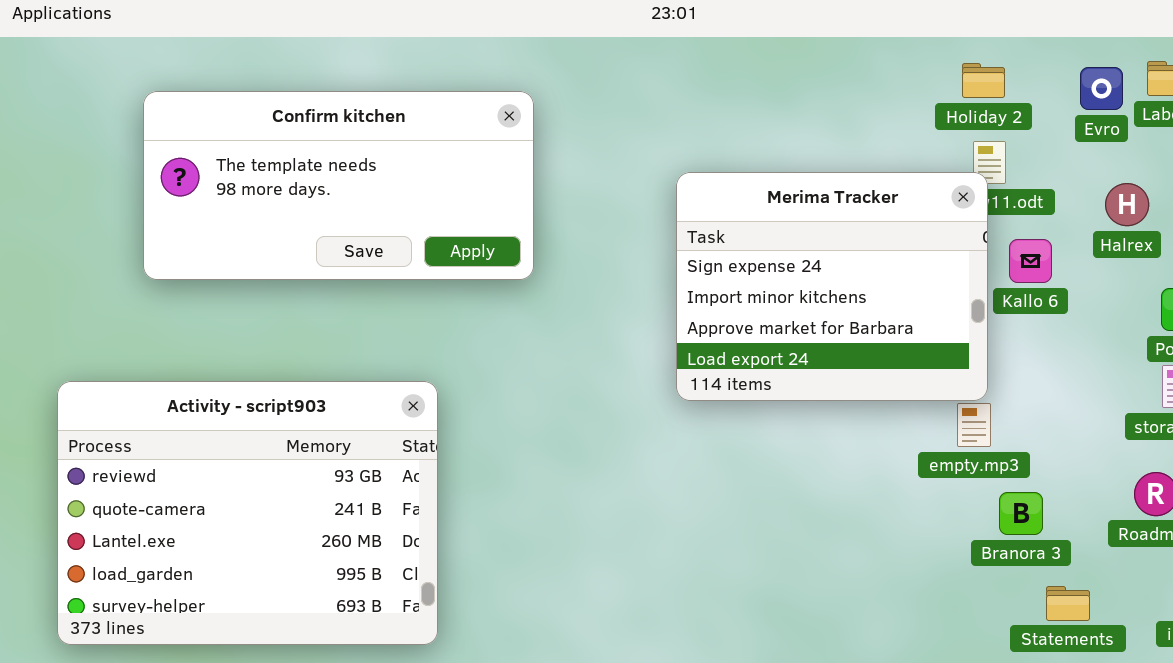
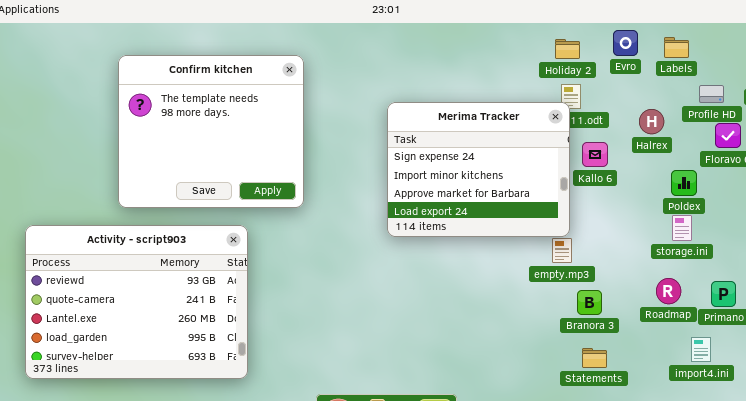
Evro: [1080,67,1123,110] -> [613,30,638,56], moved
Confirm kitchen: [143,91,534,280] -> [118,55,304,208], resized
Statements: [1046,586,1090,621] -> [582,348,607,368], moved

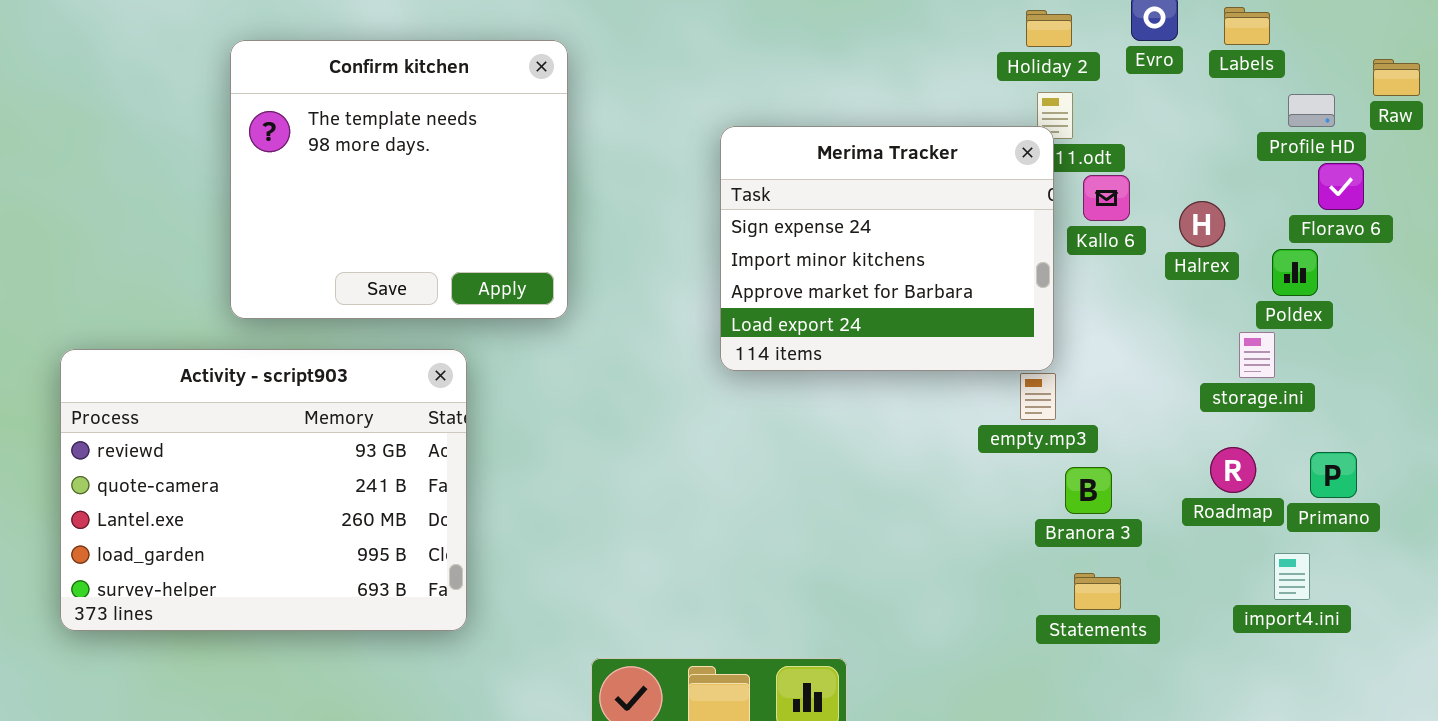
Halrex: [639,109,664,134] -> [1179,201,1225,247], moved
Kallo 6: [582,142,608,167] -> [1083,175,1130,221], moved
Poldex: [671,170,697,196] -> [1272,249,1318,296], moved

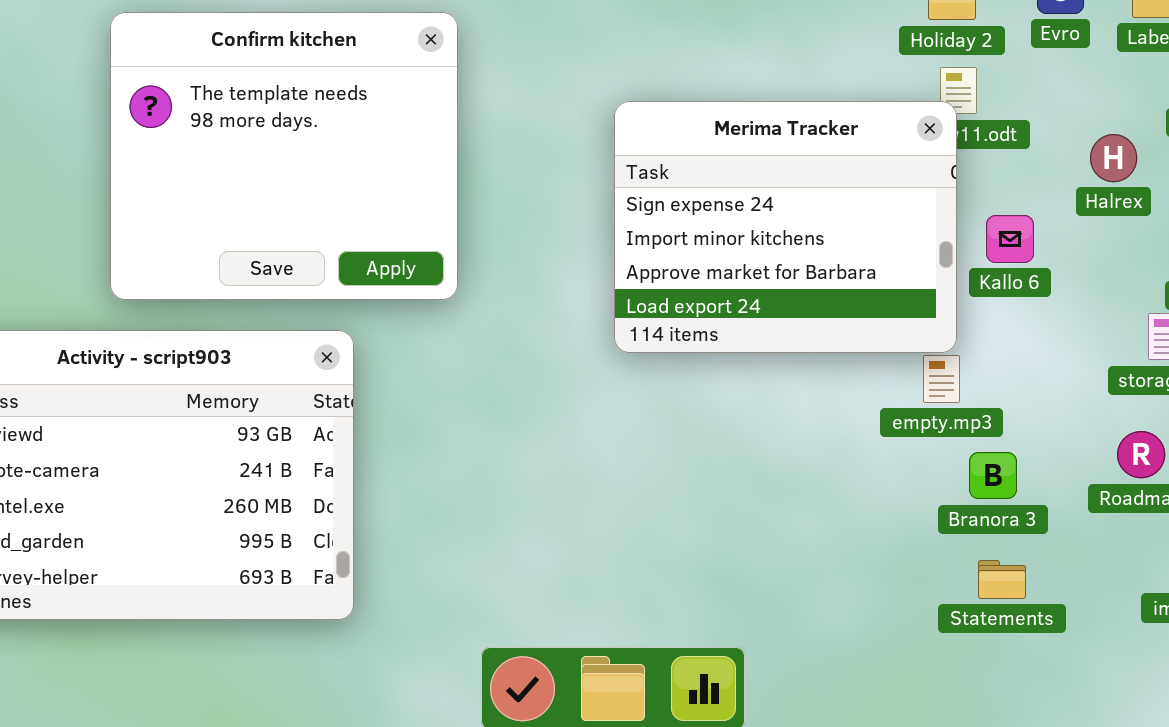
Kallo 6: [1083,175,1130,221] -> [986,215,1034,263], moved
Halrex: [1179,201,1225,247] -> [1090,134,1137,182], moved

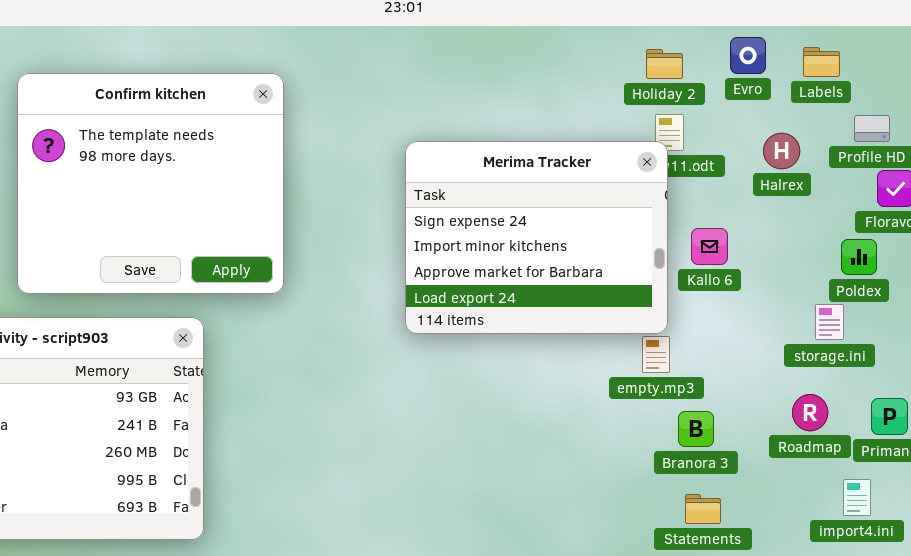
Halrex: [1090,134,1137,182] -> [763,133,800,169], moved

